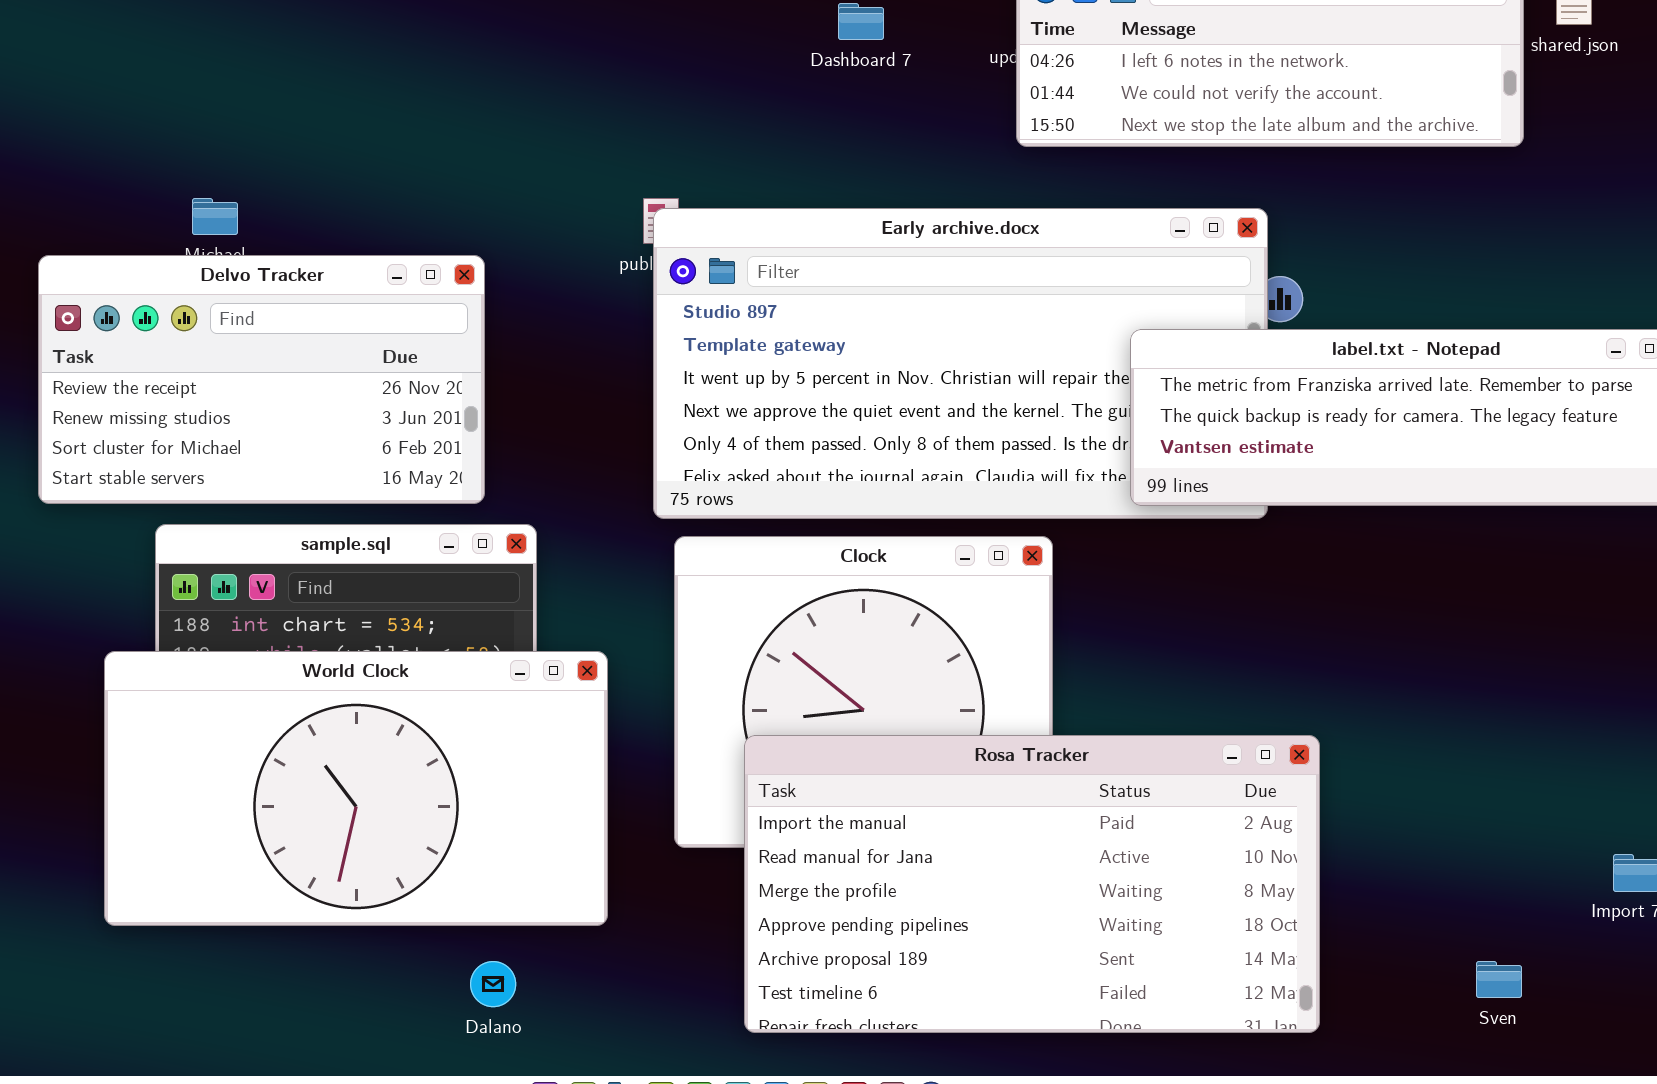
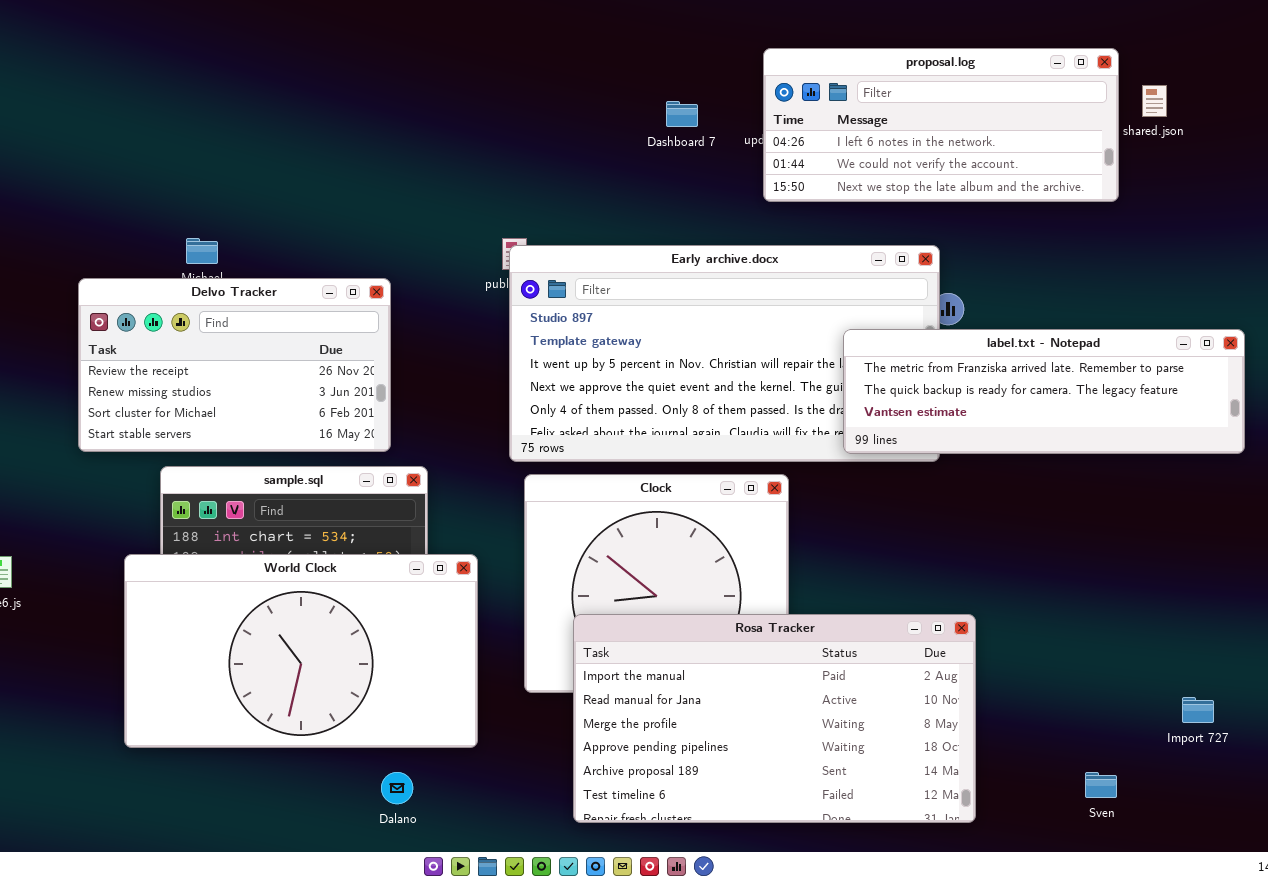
Dashboard 7: [838,3,884,40] -> [666,101,698,127], moved

